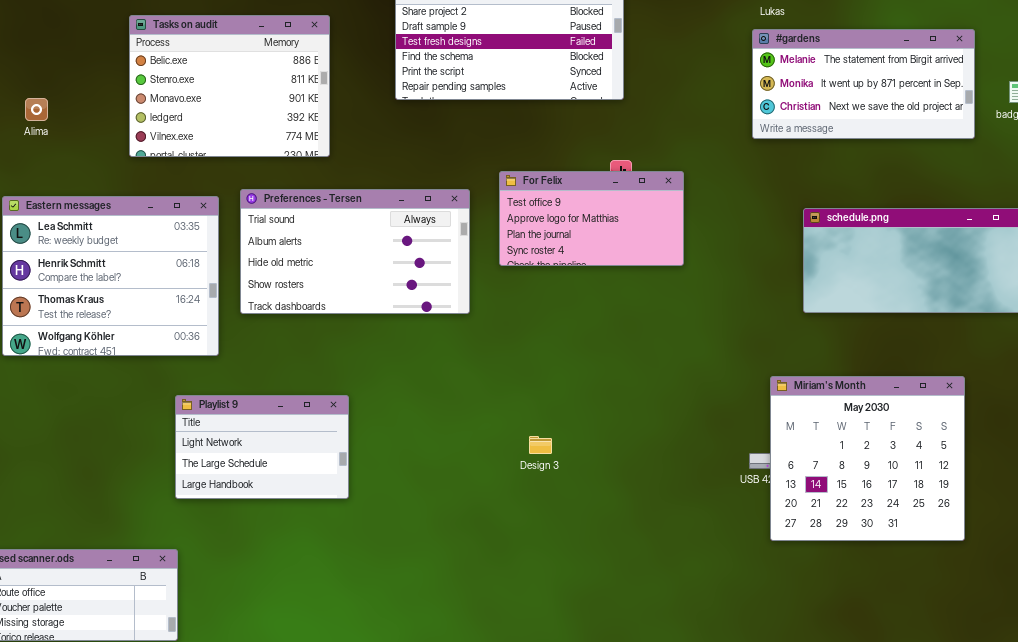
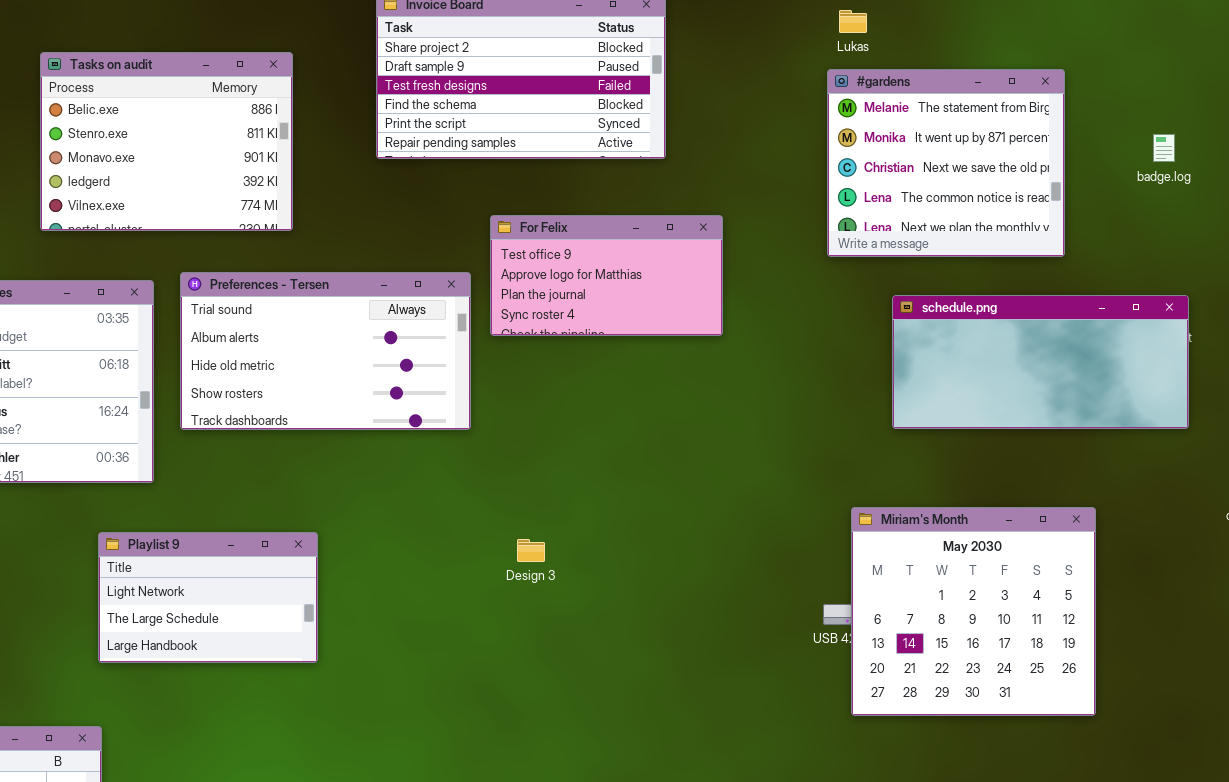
#gardens: [752,29,975,139] -> [827,69,1065,257], resized
For Felix: [499,171,684,266] -> [490,215,723,336], moved
Design 3: [529,436,552,454] -> [517,539,545,562], moved

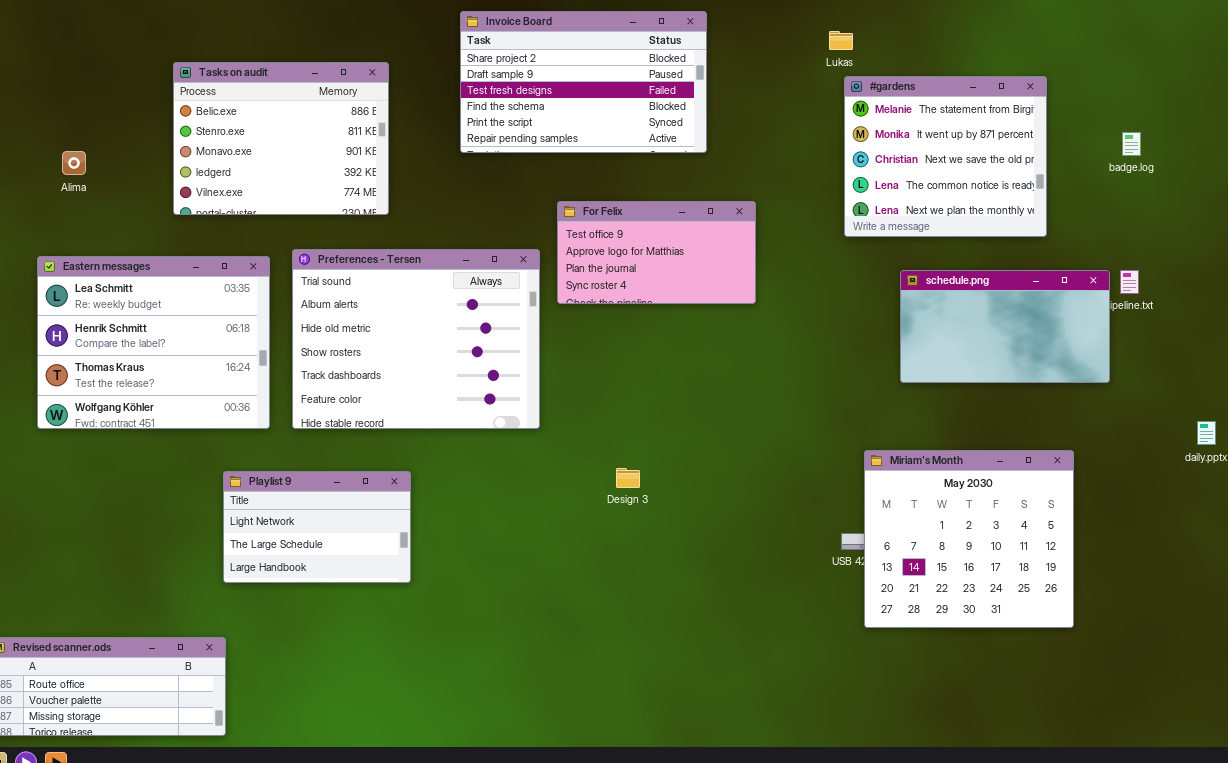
Lukas: [839,10,867,33] -> [829,31,853,50], moved
Preferences - Tersen: [180,272,471,430] -> [292,249,540,429], resized
schedule.png: [892,295,1189,429] -> [900,270,1110,383], resized
Design 3: [517,539,545,562] -> [616,468,640,488], moved

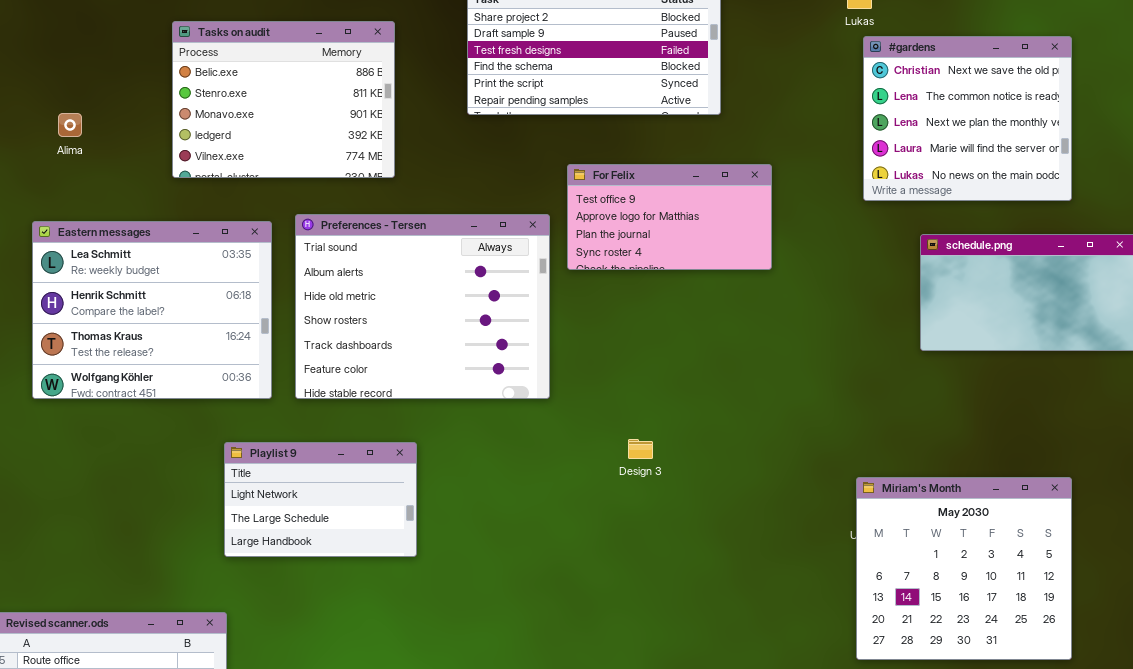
#gardens: [844,76,1047,237] -> [863,36,1072,201], scrolled down 2 rows
Miriam's Month: [864,450,1074,628] -> [856,477,1072,660], moved

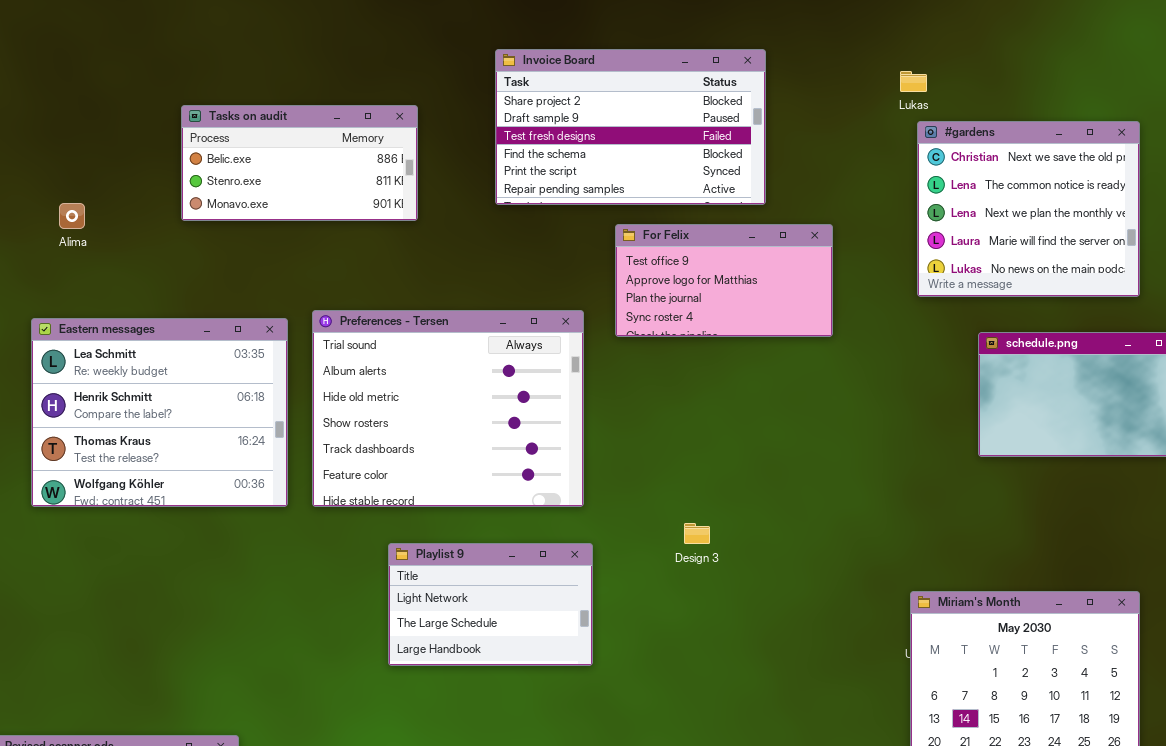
Tasks on audit: [172,21,395,178] -> [181,105,418,221], resized
For Felix: [567,164,772,270] -> [615,224,833,337], moved
Design 3: [628,439,653,459] -> [684,523,710,544], moved
Playlist 9: [224,442,417,557] -> [388,543,593,666], moved

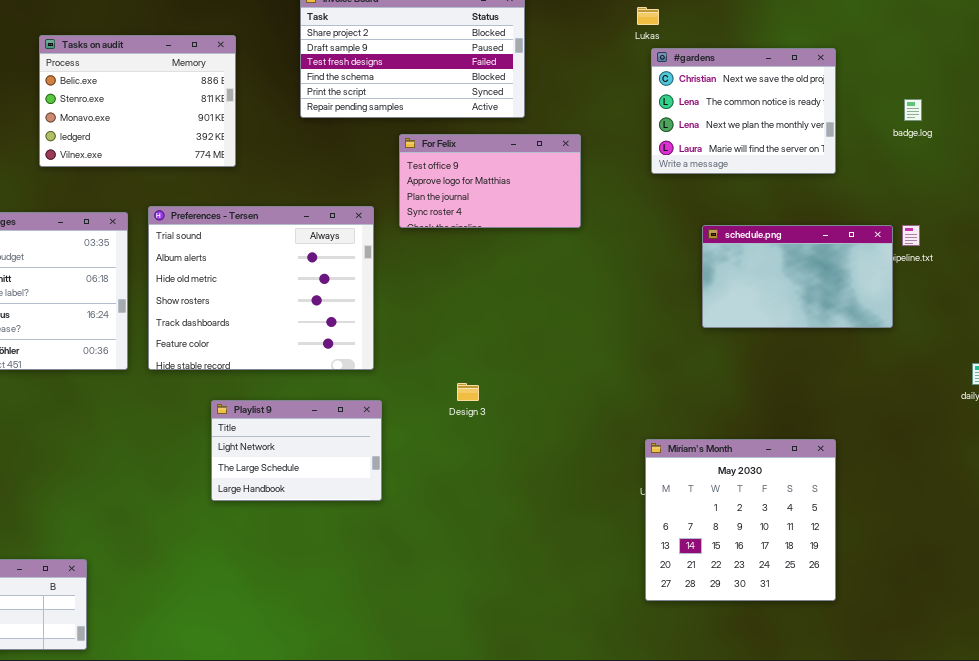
Tasks on audit: [181,105,418,221] -> [39,35,236,167], resized
#gardens: [917,121,1140,297] -> [651,48,836,174], resized

